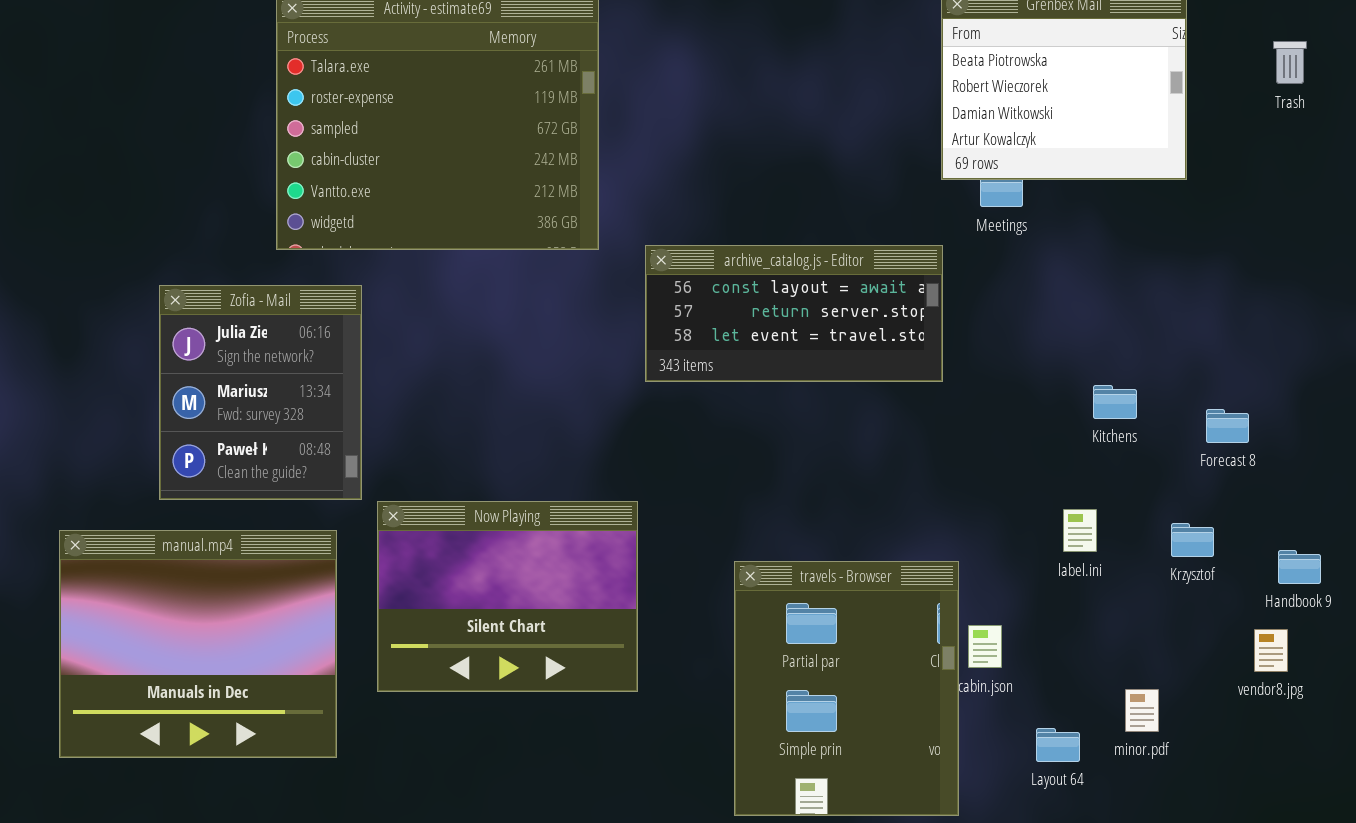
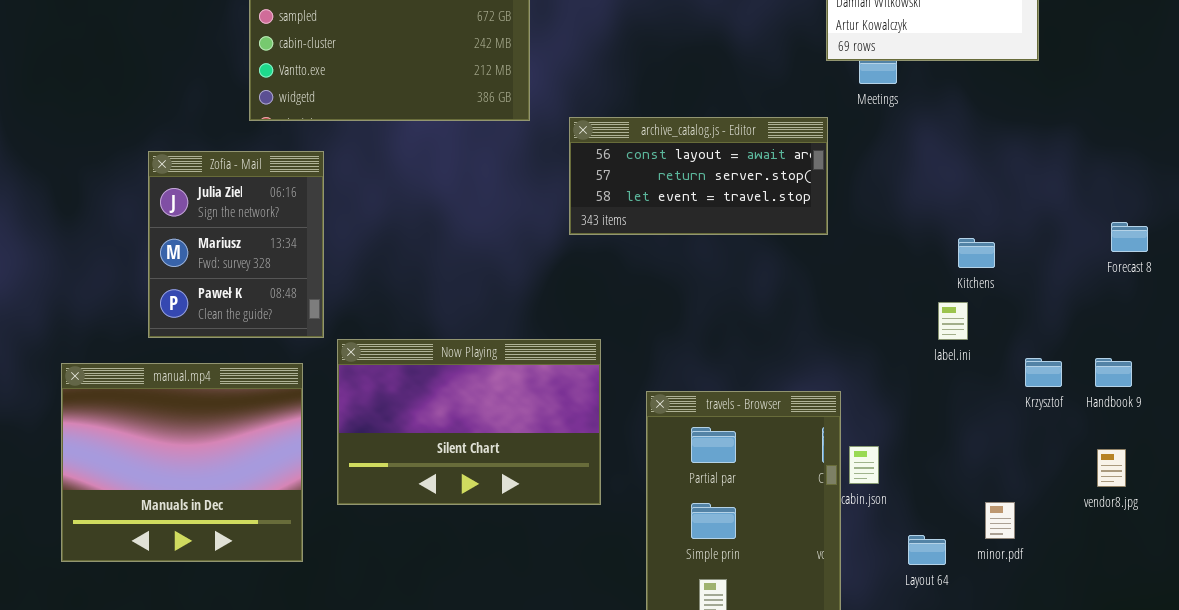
Forecast 8: [1206,409,1249,443] -> [1111,222,1148,252], moved
Now Playing: [377,501,638,692] -> [337,339,601,505], resized
label.ini: [1063,509,1097,552] -> [938,302,968,340], moved
Handbook 9: [1278,550,1321,584] -> [1095,358,1132,387], moved

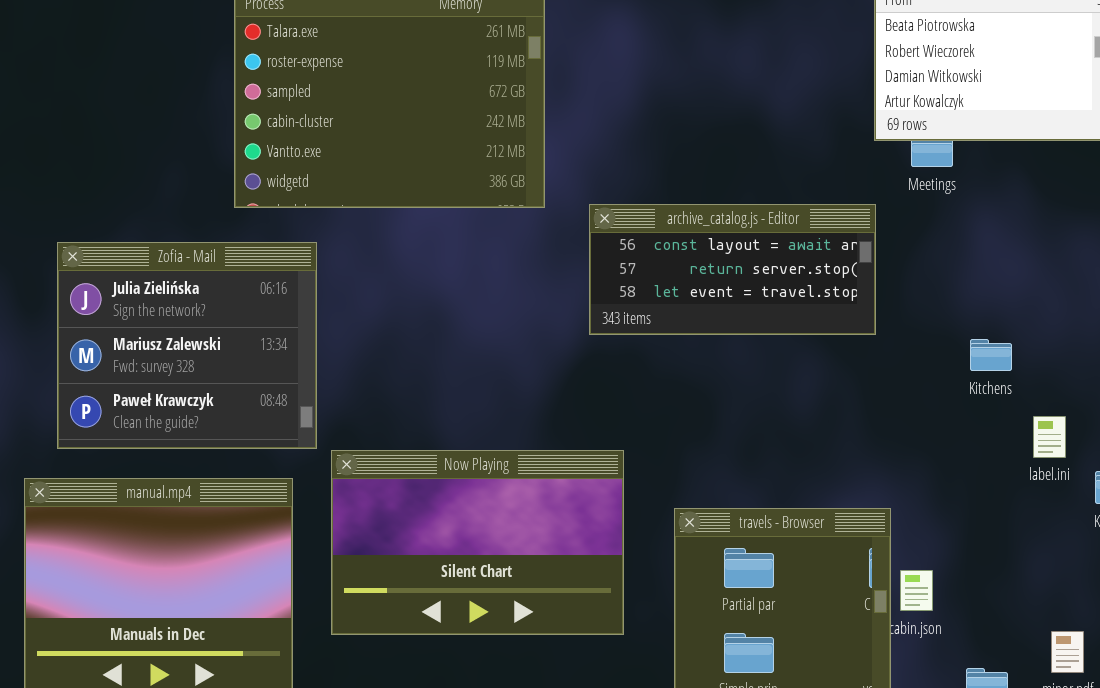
Zofia - Mail: [148,151,324,338] -> [57,242,317,449], resized
Kitchens: [958,238,995,268] -> [970,339,1012,371], moved
label.ini: [938,302,968,340] -> [1033,416,1066,458], moved

